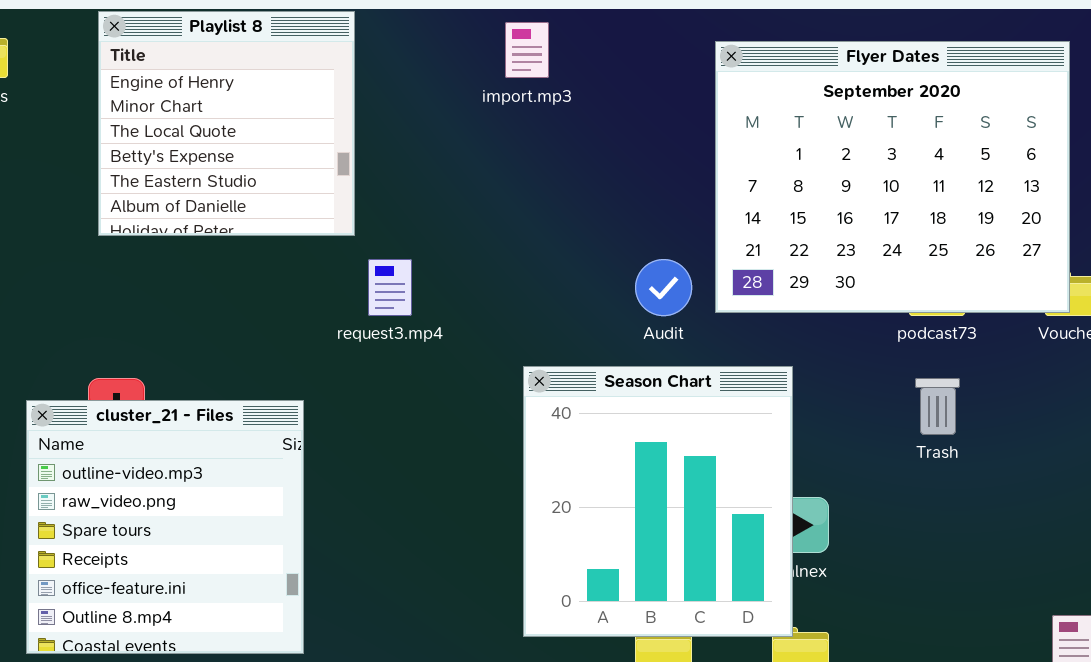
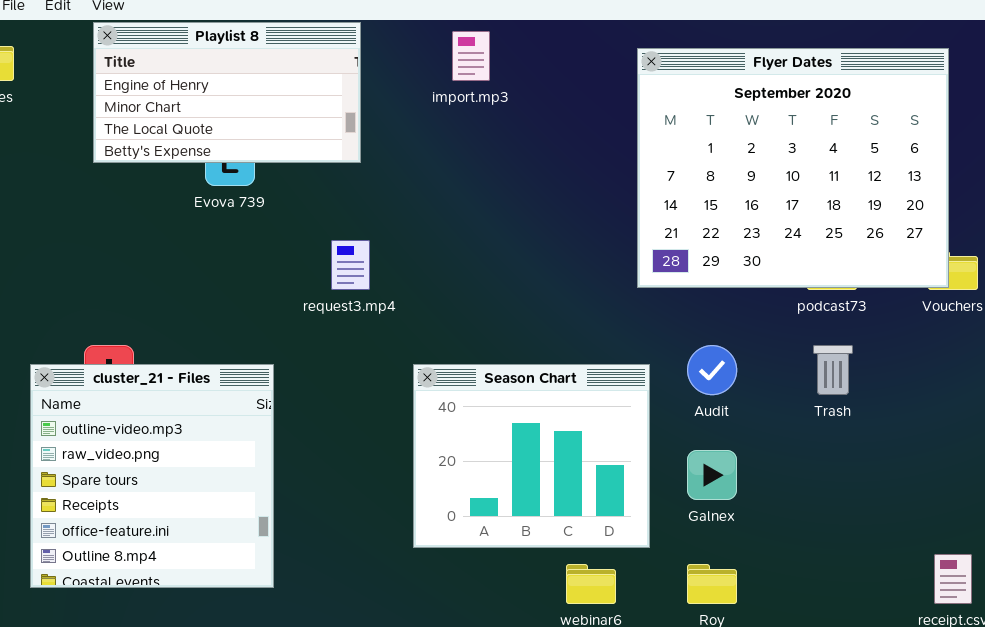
Playlist 8: [98,11,355,236] -> [93,22,361,163], resized
Audit: [635,259,692,316] -> [687,345,737,395], moved
Season Chart: [523,366,793,637] -> [413,364,650,548], moved, resized

